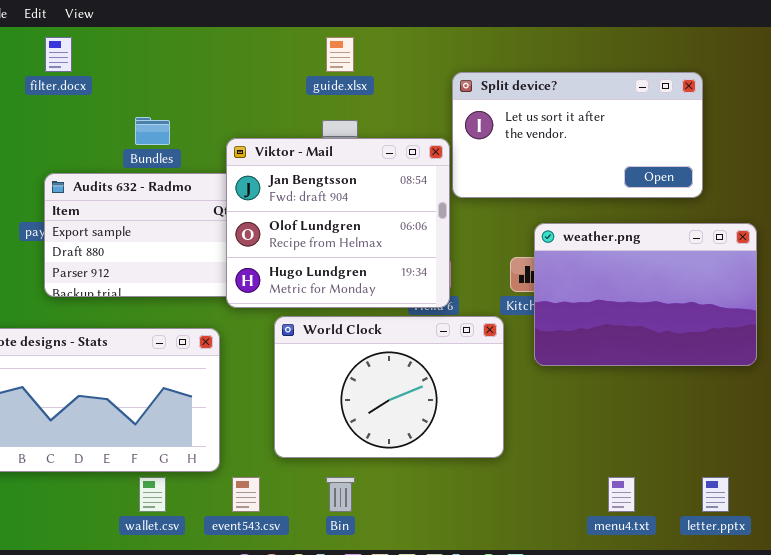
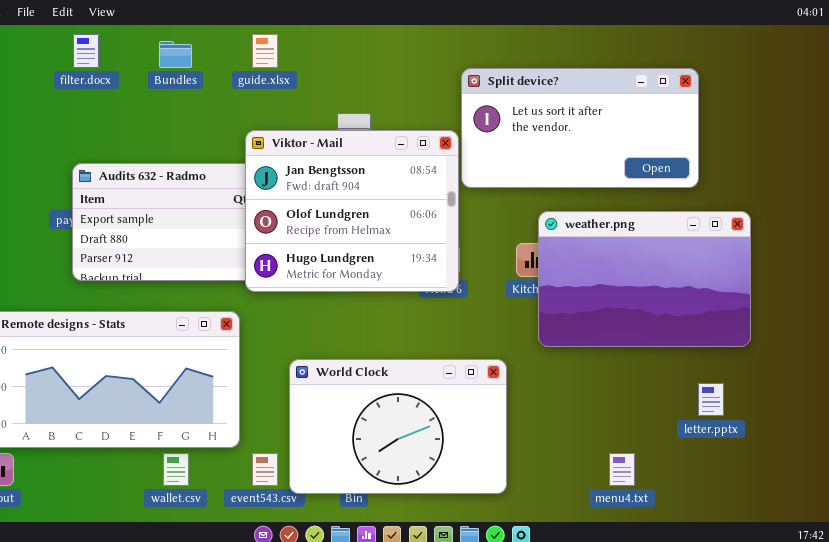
guide.xlsx: [326,37,354,72] -> [252,34,278,68], moved
Bundles: [135,117,170,145] -> [159,41,192,68], moved
World Clock: [274,316,504,458] -> [289,359,507,494], moved
letter.pptx: [702,477,729,512] -> [698,383,724,416], moved

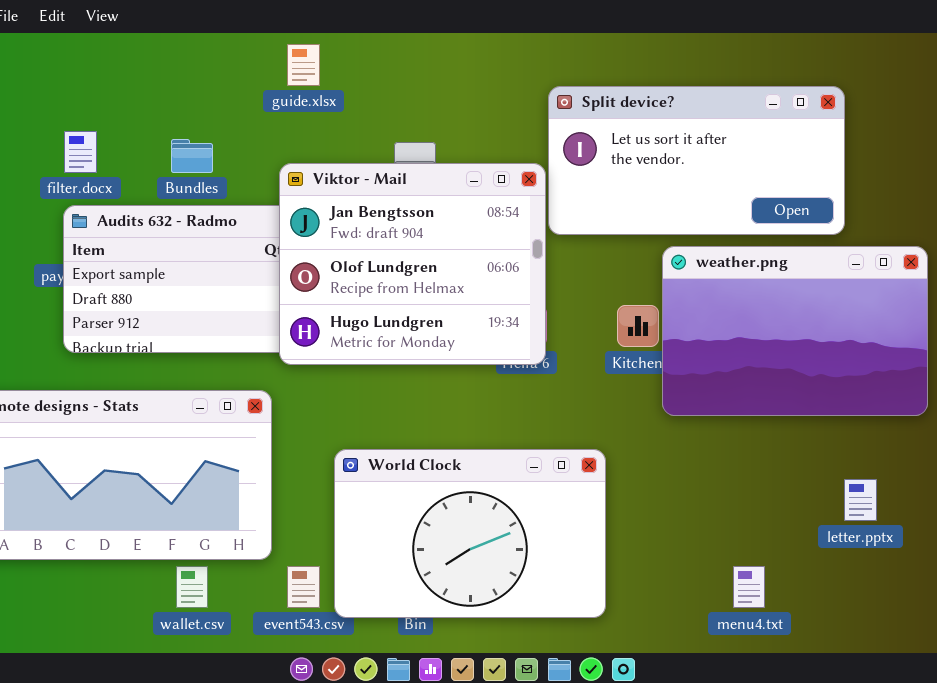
filter.docx: [73,34,99,68] -> [64,131,97,173], moved
Bundles: [159,41,192,68] -> [171,139,213,173], moved
weather.png: [538,211,751,347] -> [662,246,928,416], moved

